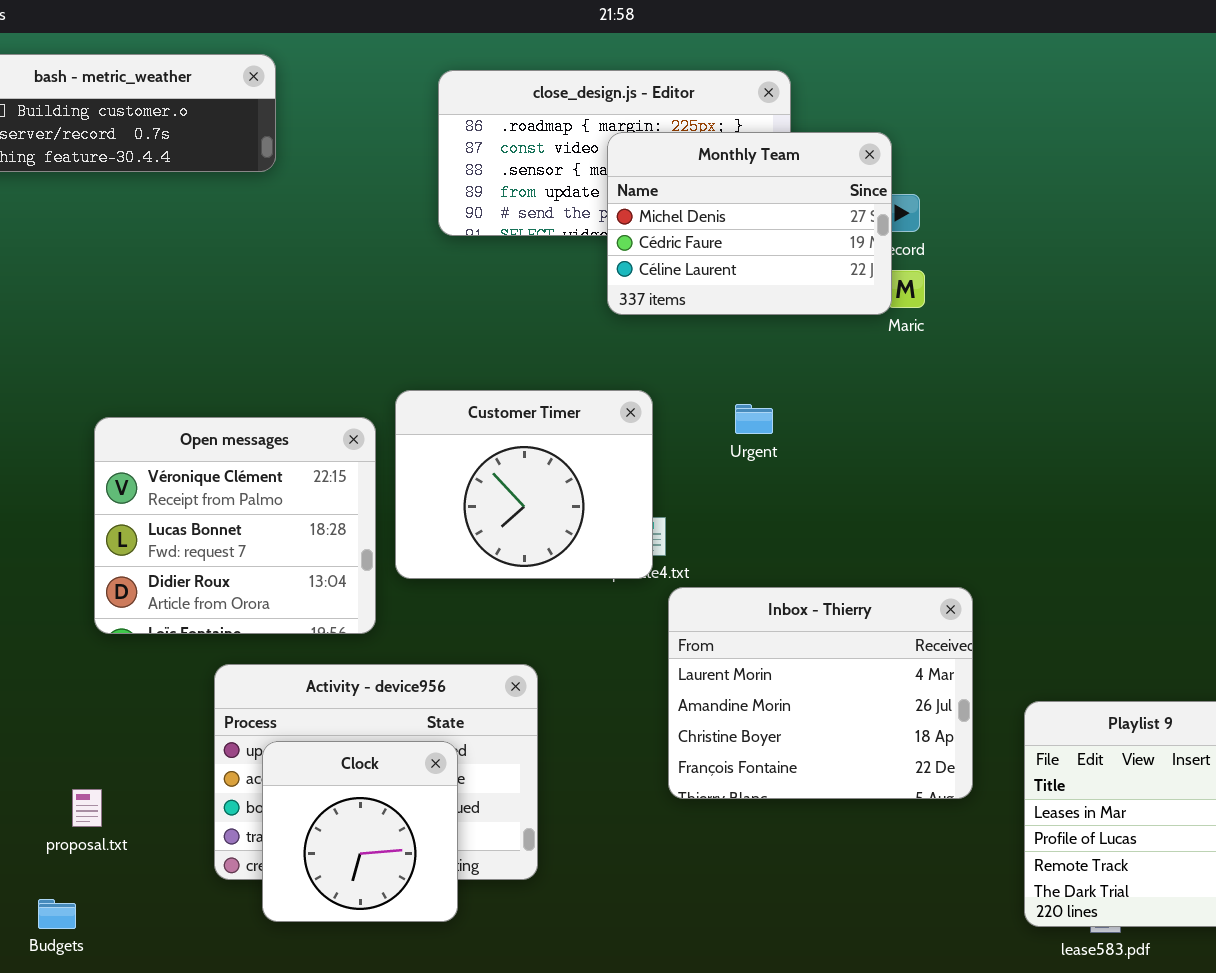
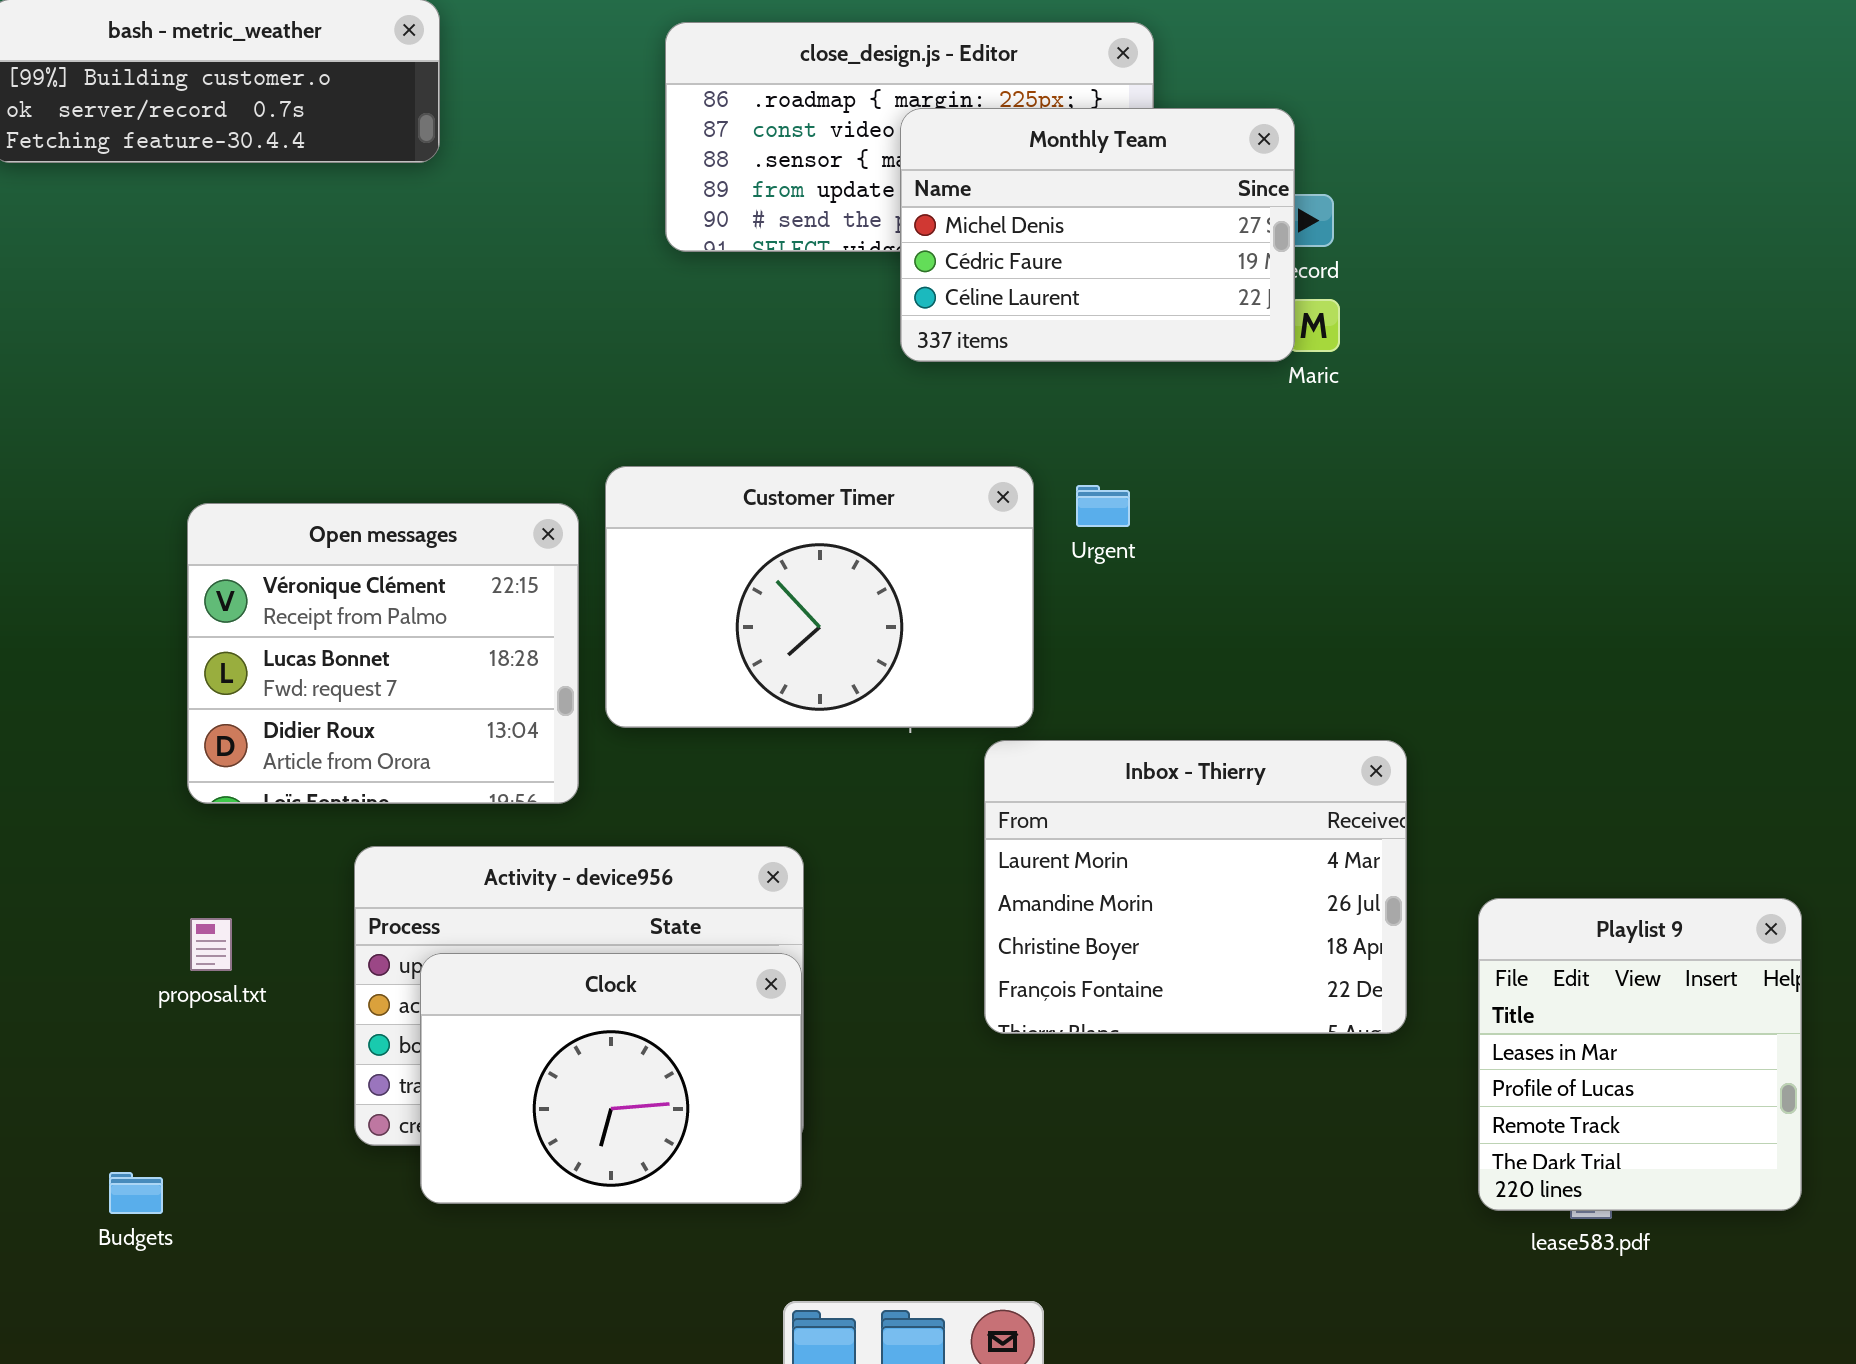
Customer Timer: [395,390,653,579] -> [605,466,1034,728], resized
Clock: [262,741,458,922] -> [420,953,802,1204], resized
proposal.txt: [72,789,102,827] -> [190,918,232,971], moved

